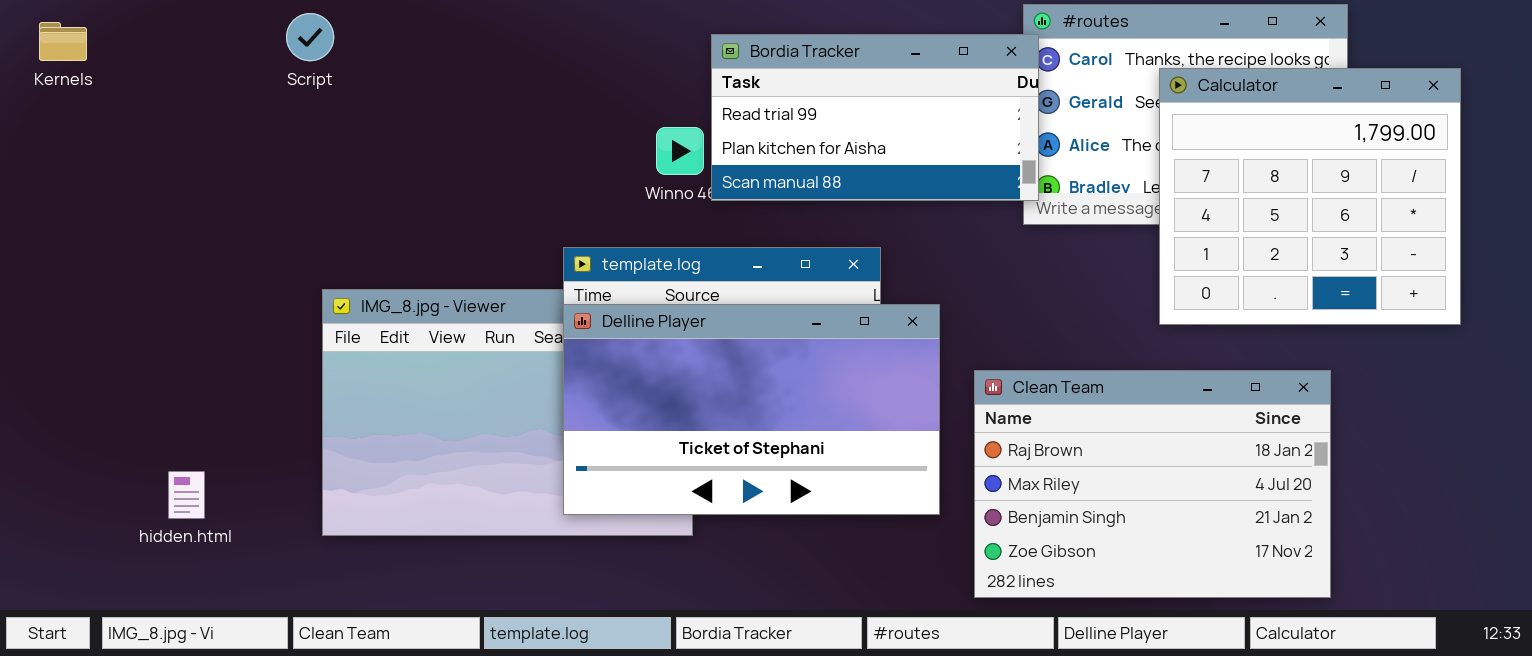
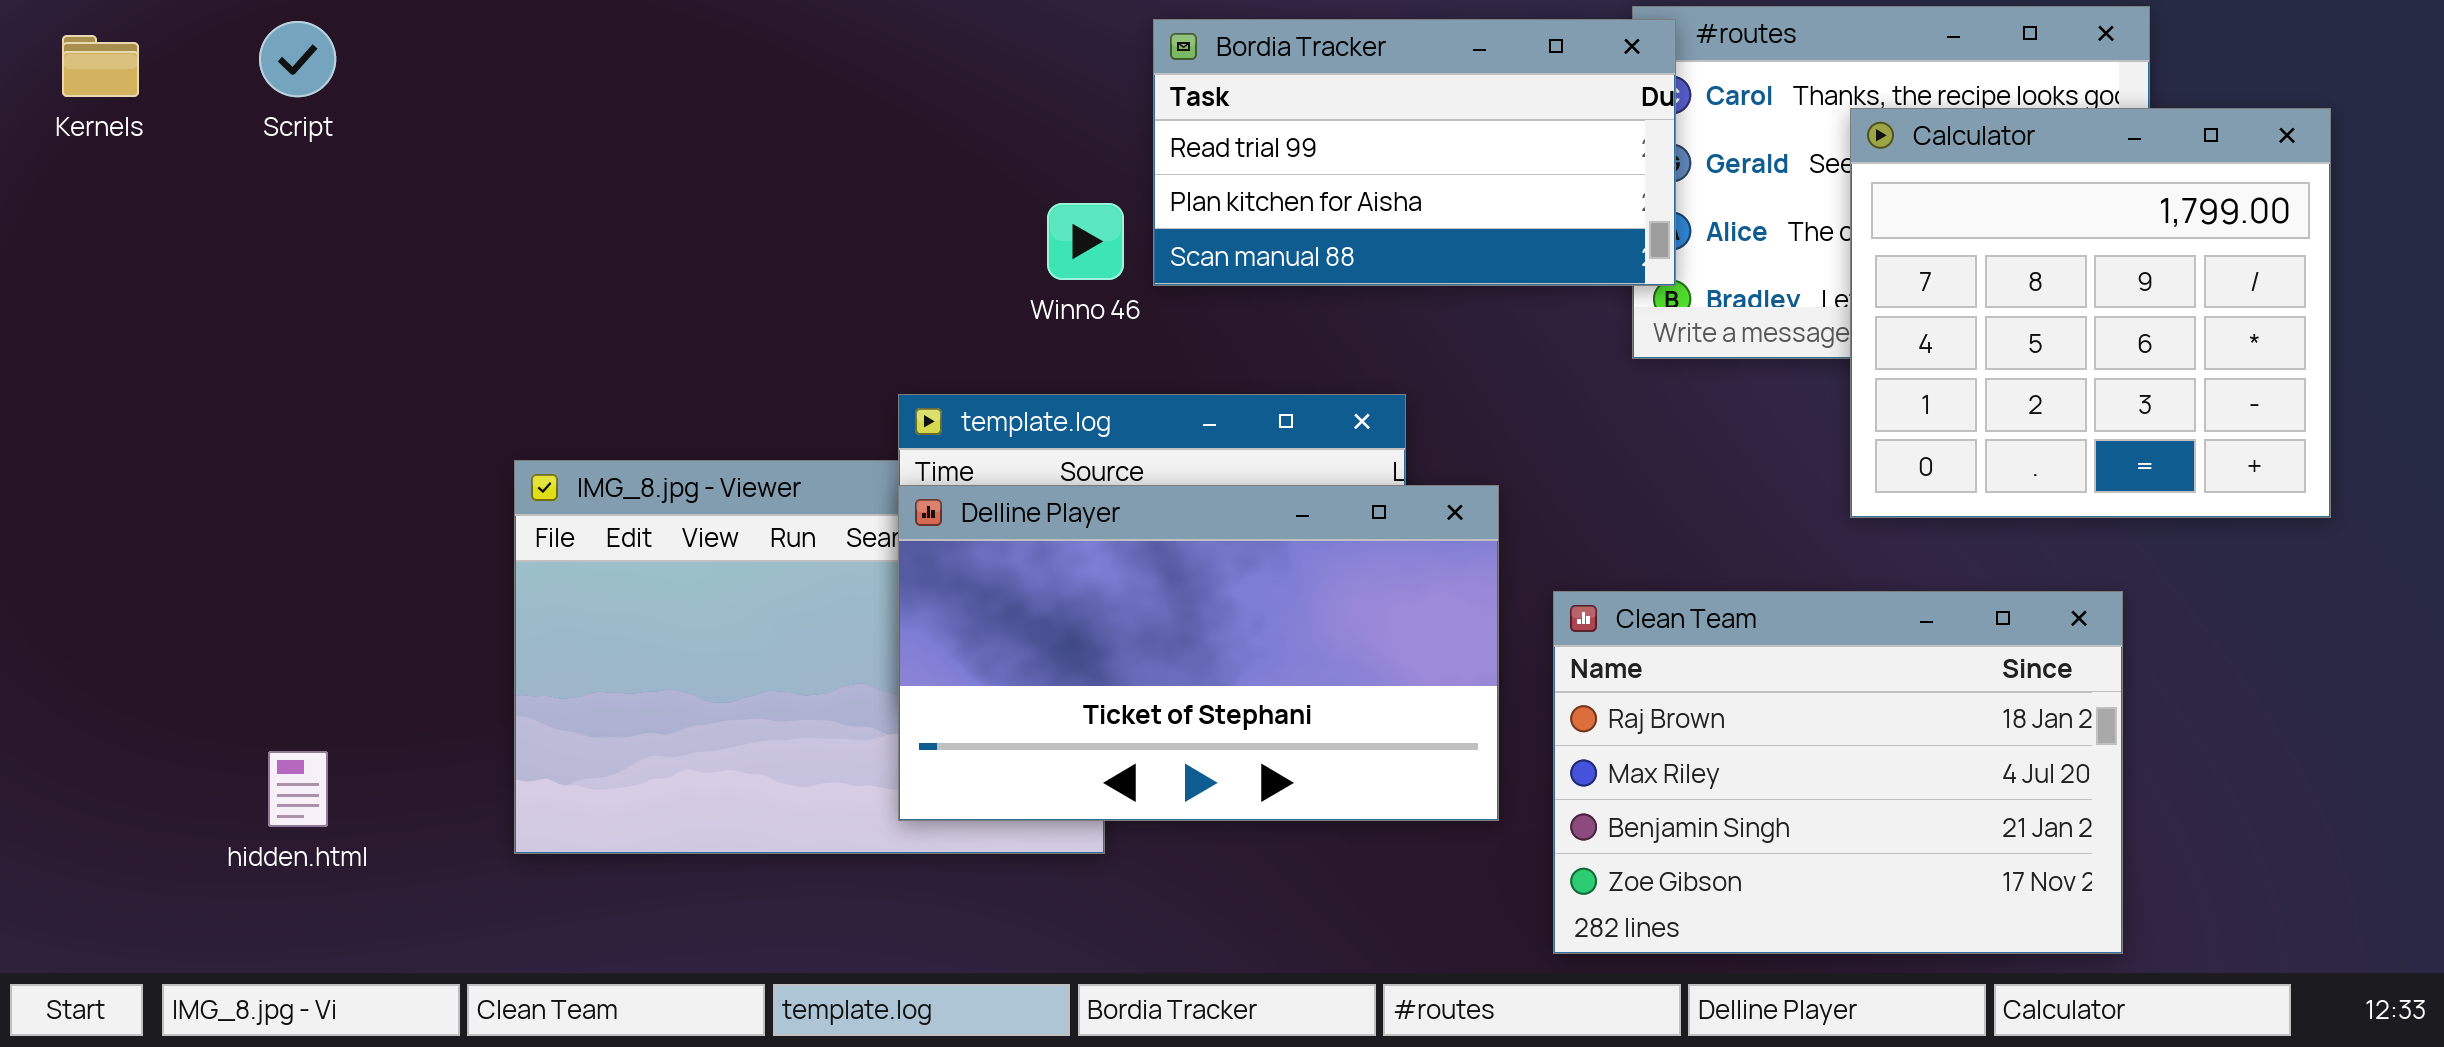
Script: [286,13,334,61] -> [259,21,336,97], moved
Bordia Tracker: [711,34,1039,201] -> [1153,19,1676,286], moved

